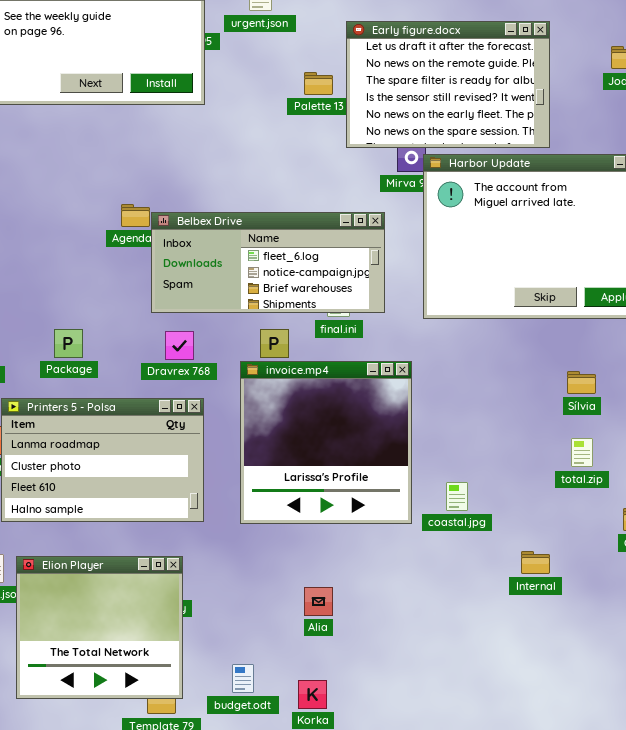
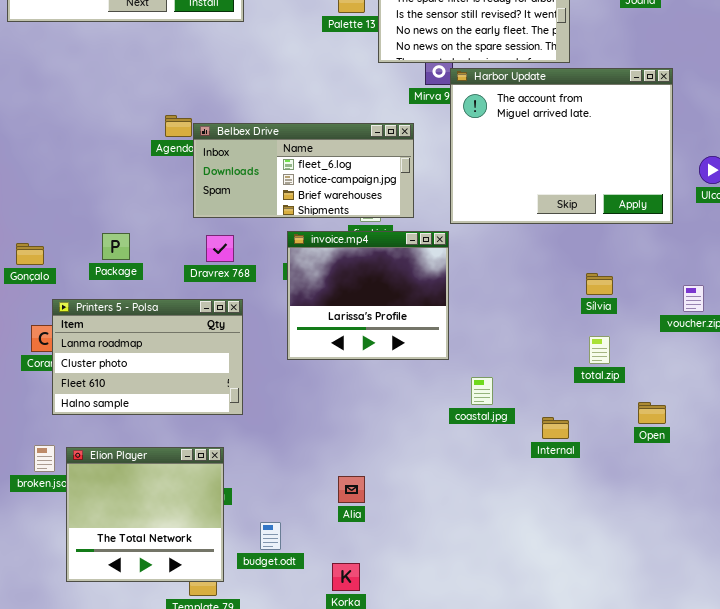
invoice.mp4: [240,361,412,524] -> [287,231,449,360], moved, resized
Internal: [521,551,550,574] -> [542,417,569,439], moved
budget.odt: [232,664,254,693] -> [260,522,281,550], moved

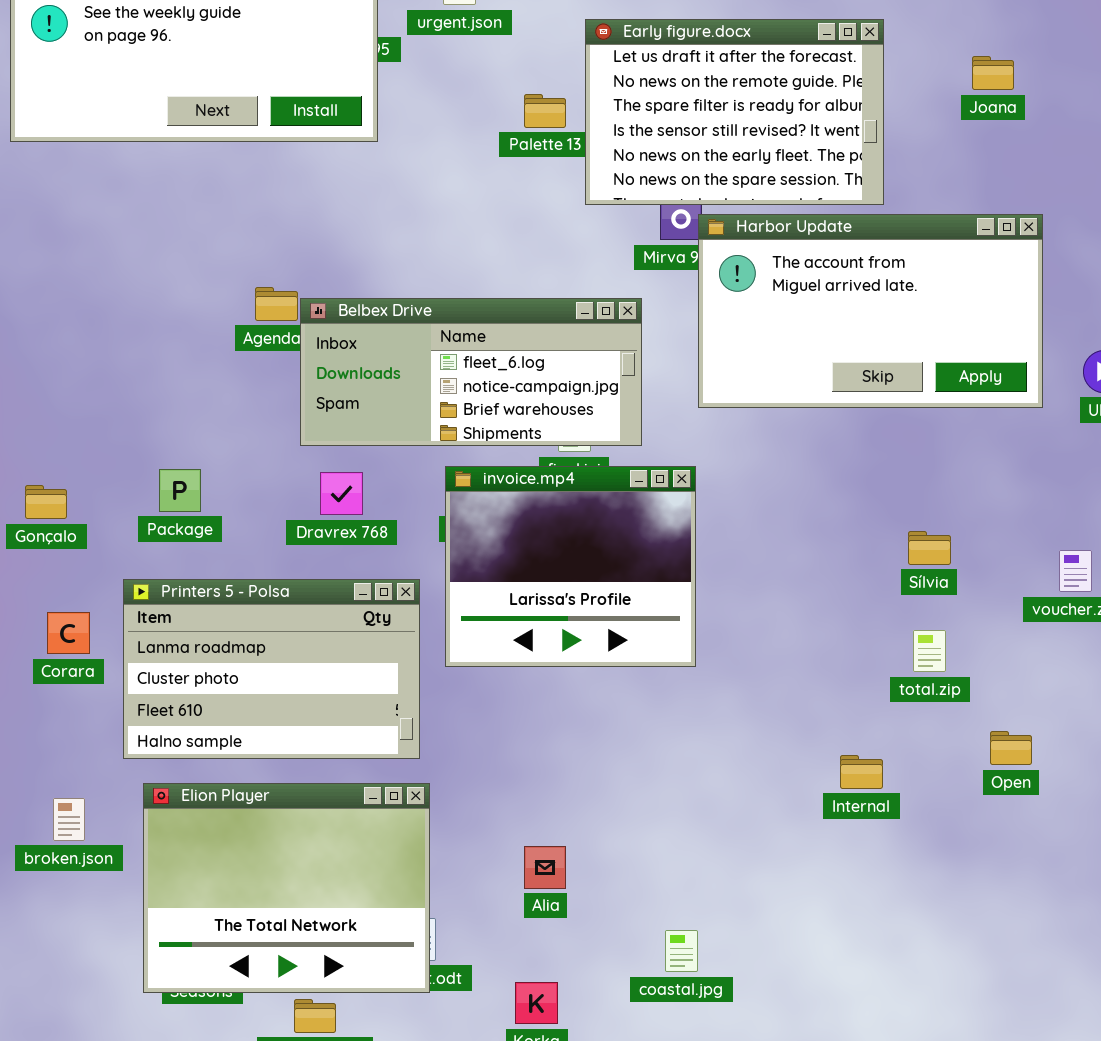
Harbor Update: [450,68,673,224] -> [698,214,1043,408], resized
Printers 5 - Polsa: [52,299,243,415] -> [123,579,420,759], moved
coastal.jpg: [471,377,493,405] -> [665,930,698,972], moved
Elion Player: [66,447,224,582] -> [143,783,430,993], moved, resized

